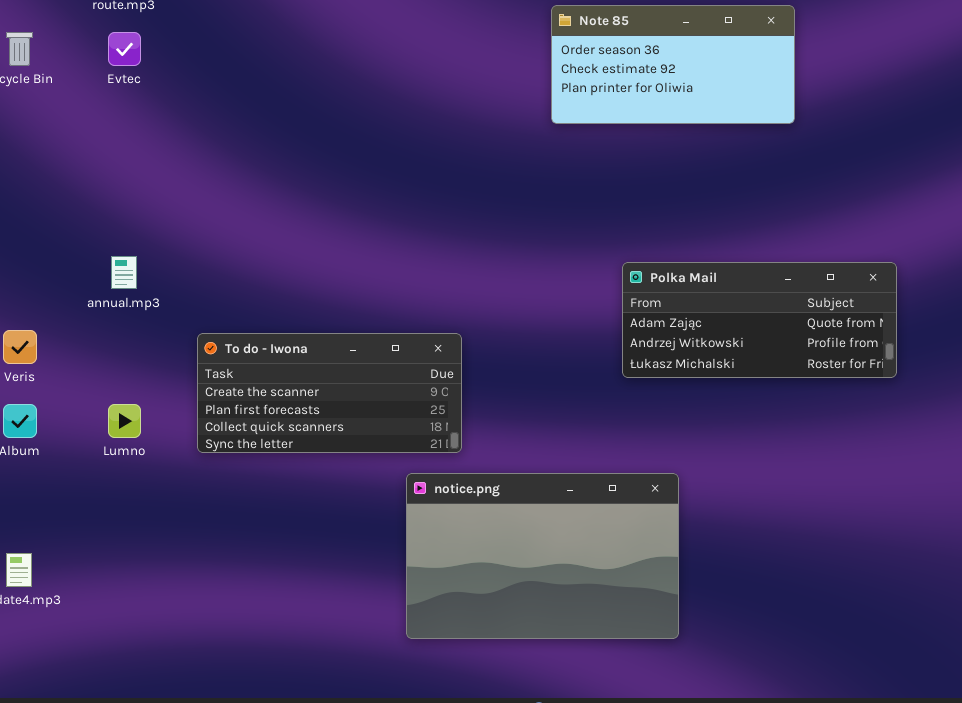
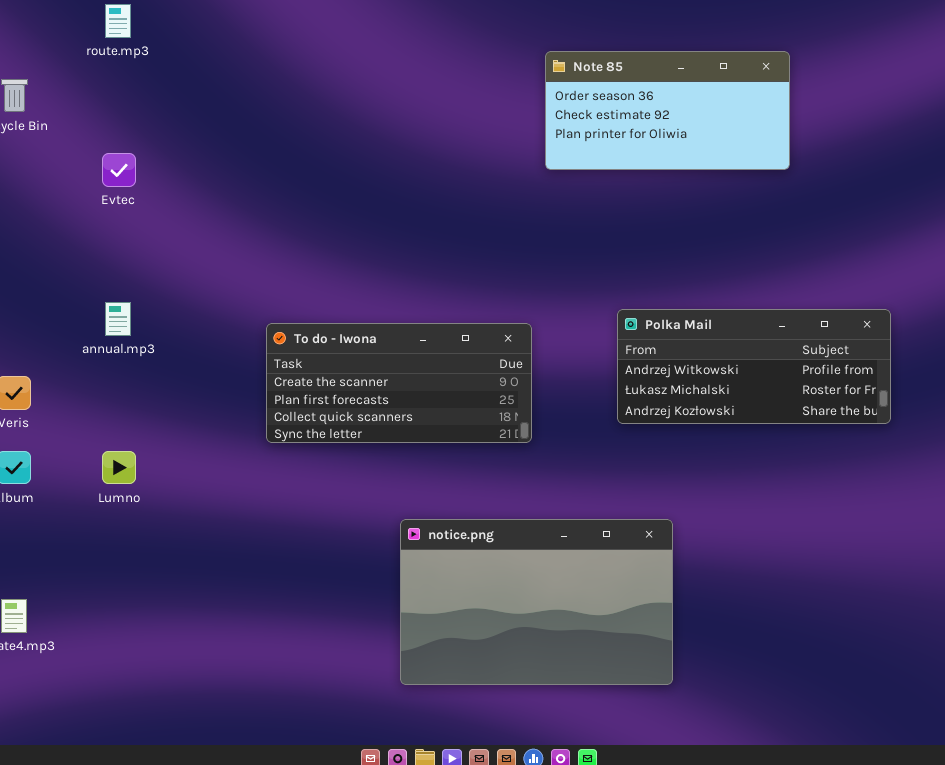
Evtec: [108,32,141,66] -> [102,153,136,187], moved
Polka Mail: [622,262,897,378] -> [617,309,891,424], scrolled down 1 row
To do - Iwona: [197,333,462,453] -> [266,323,532,443], moved

